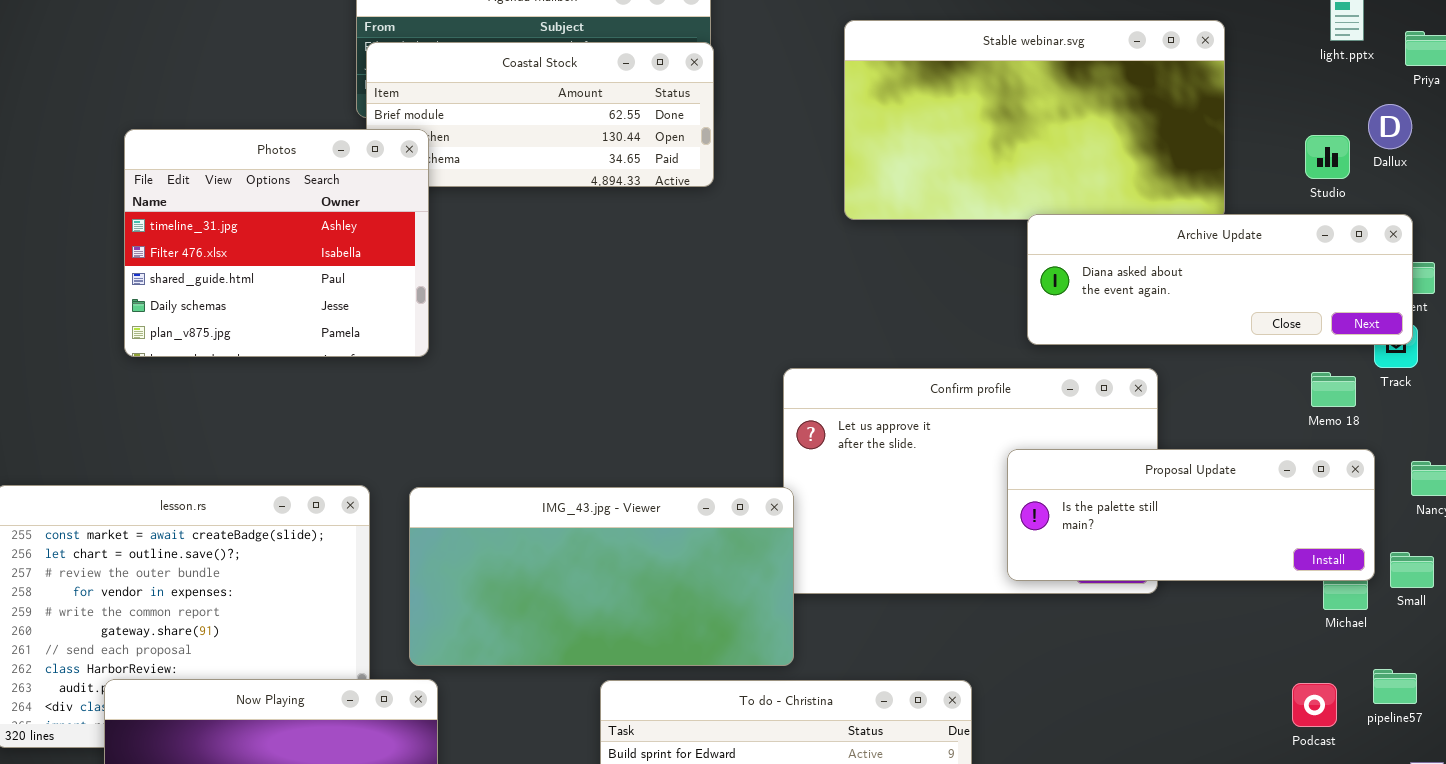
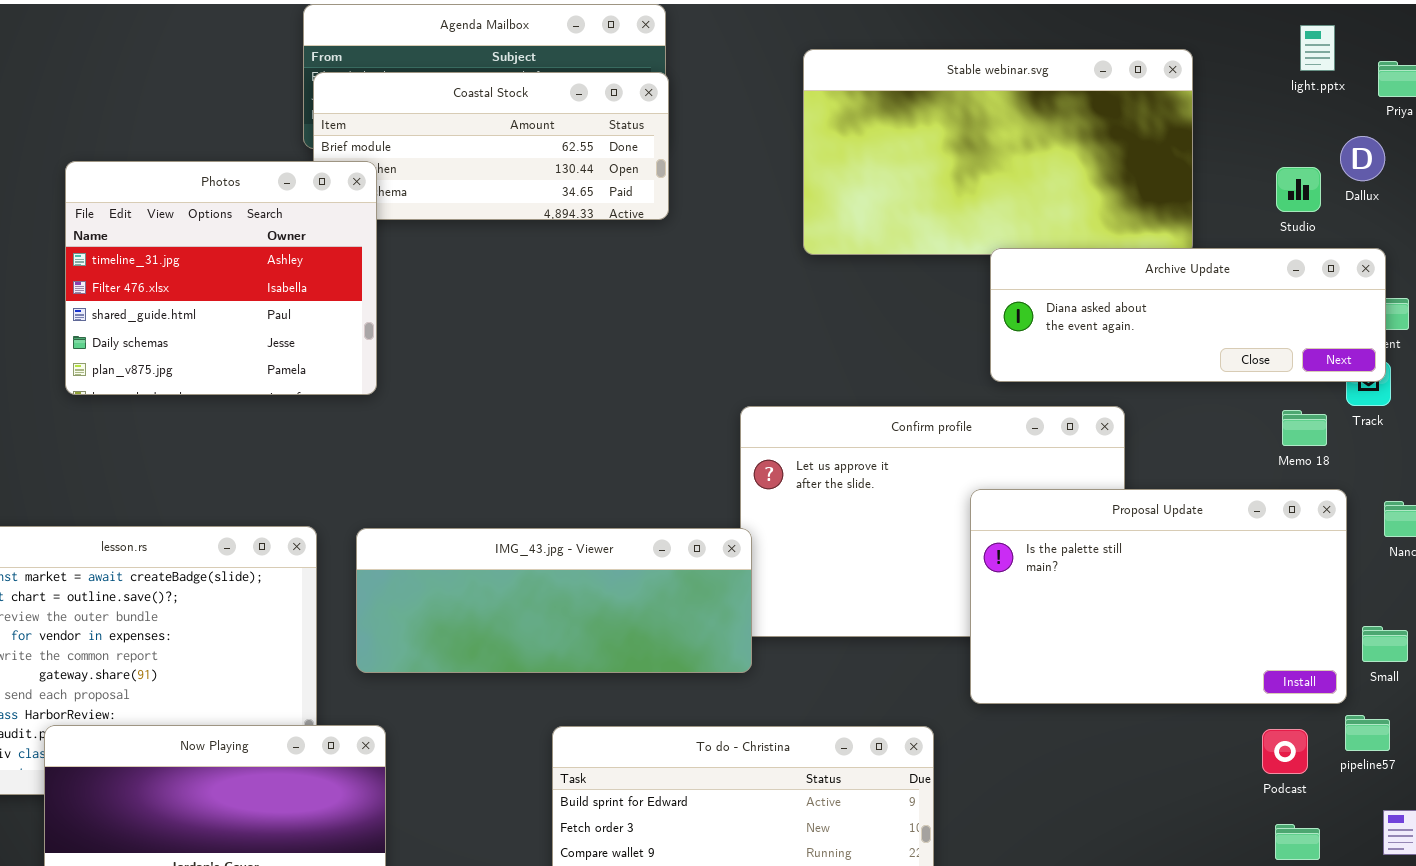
Proposal Update: [1007,449,1375,581] -> [970,489,1347,704], resized
IMG_43.jpg - Viewer: [409,487,794,666] -> [356,528,752,673], resized
Small: [1390,552,1434,588] -> [1362,626,1408,662], moved

